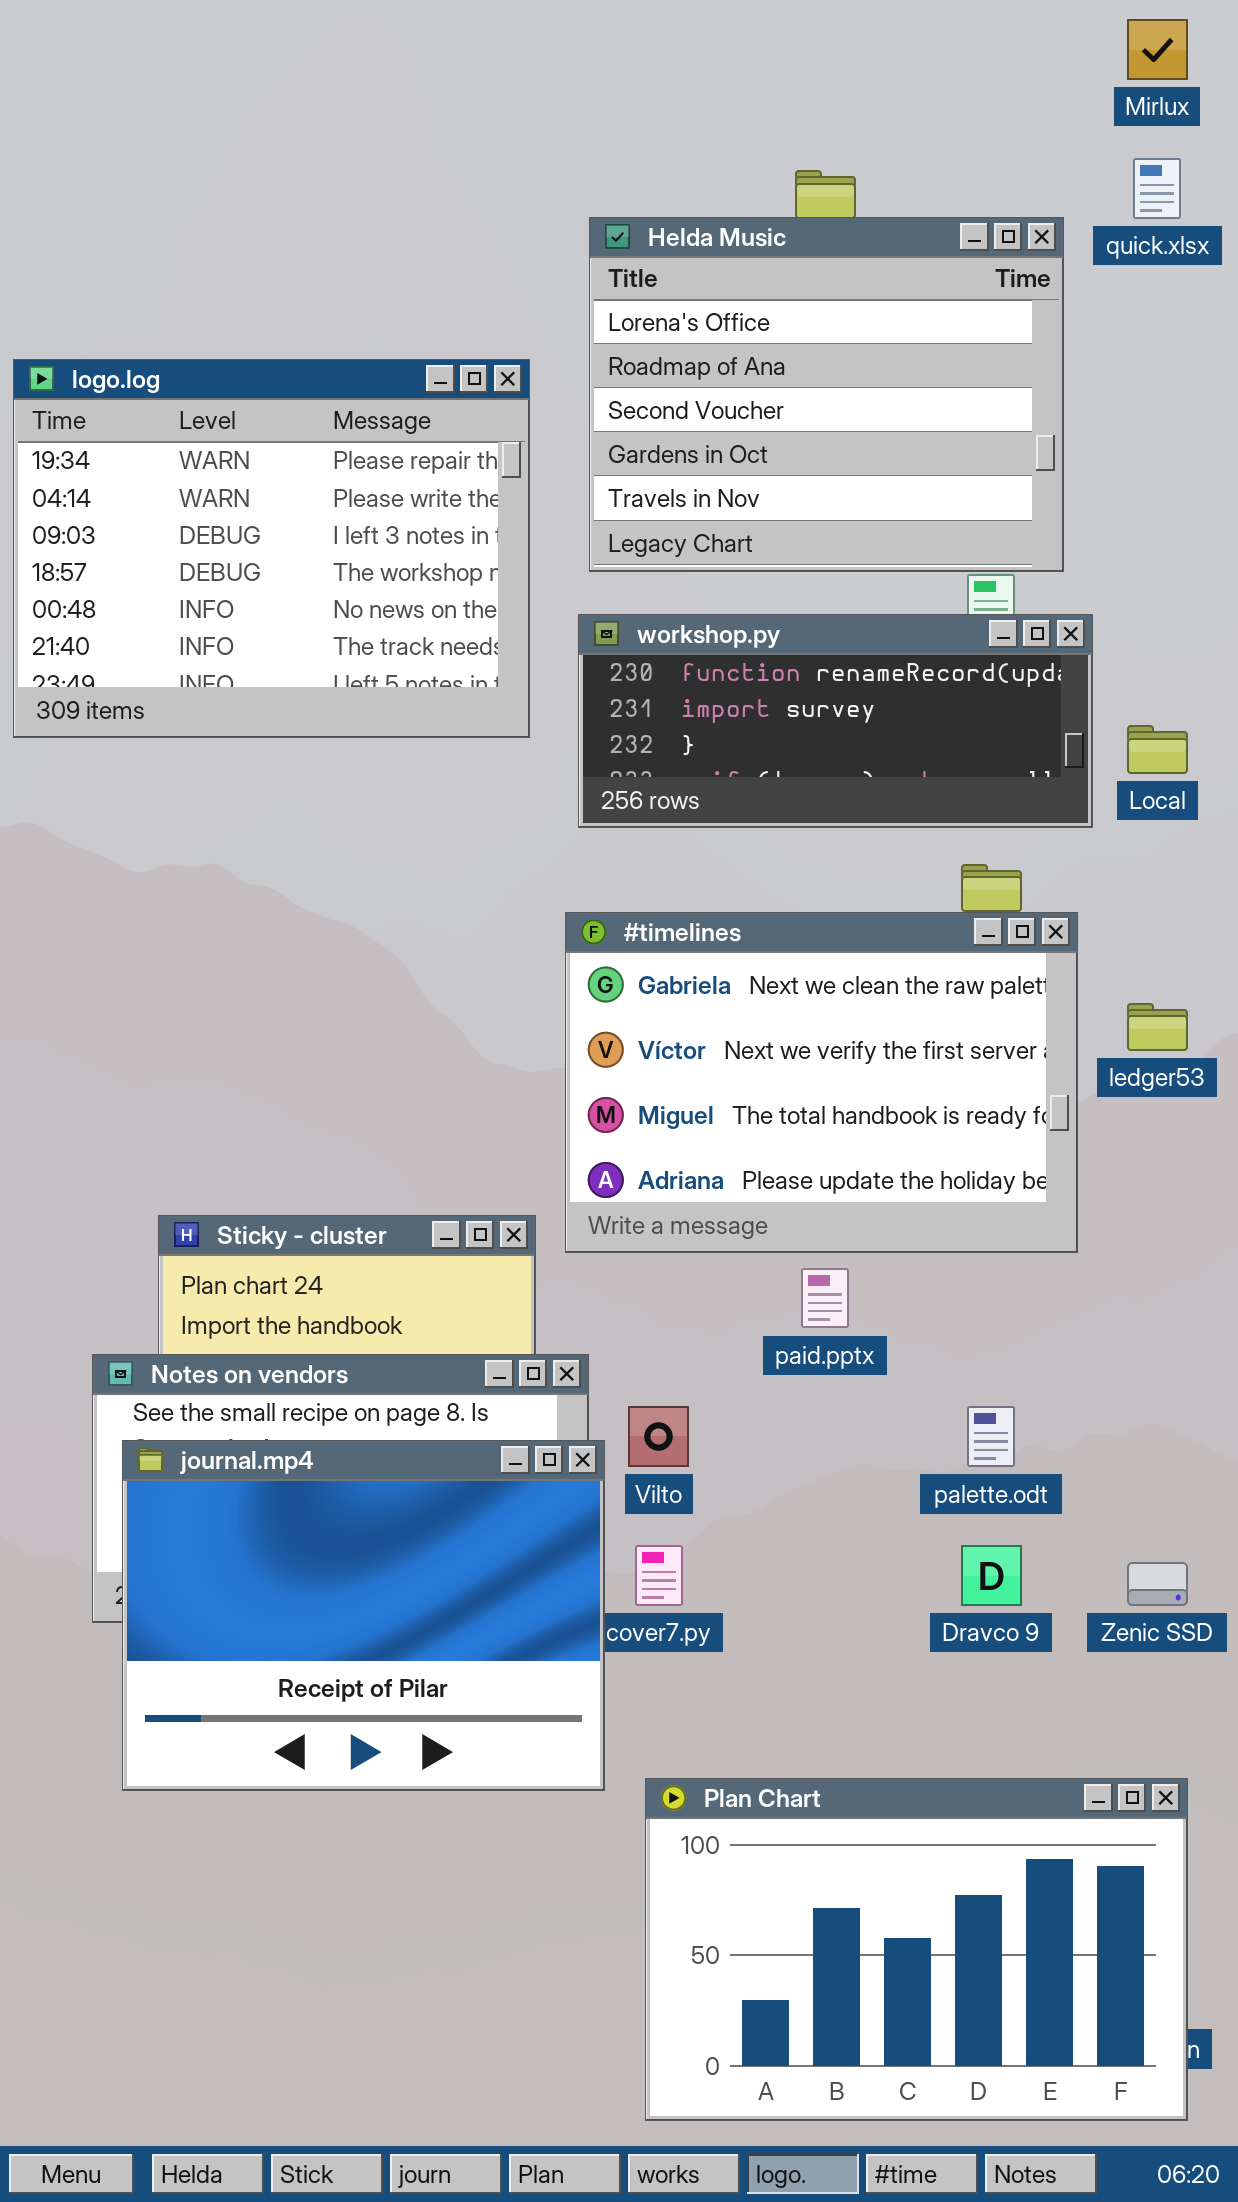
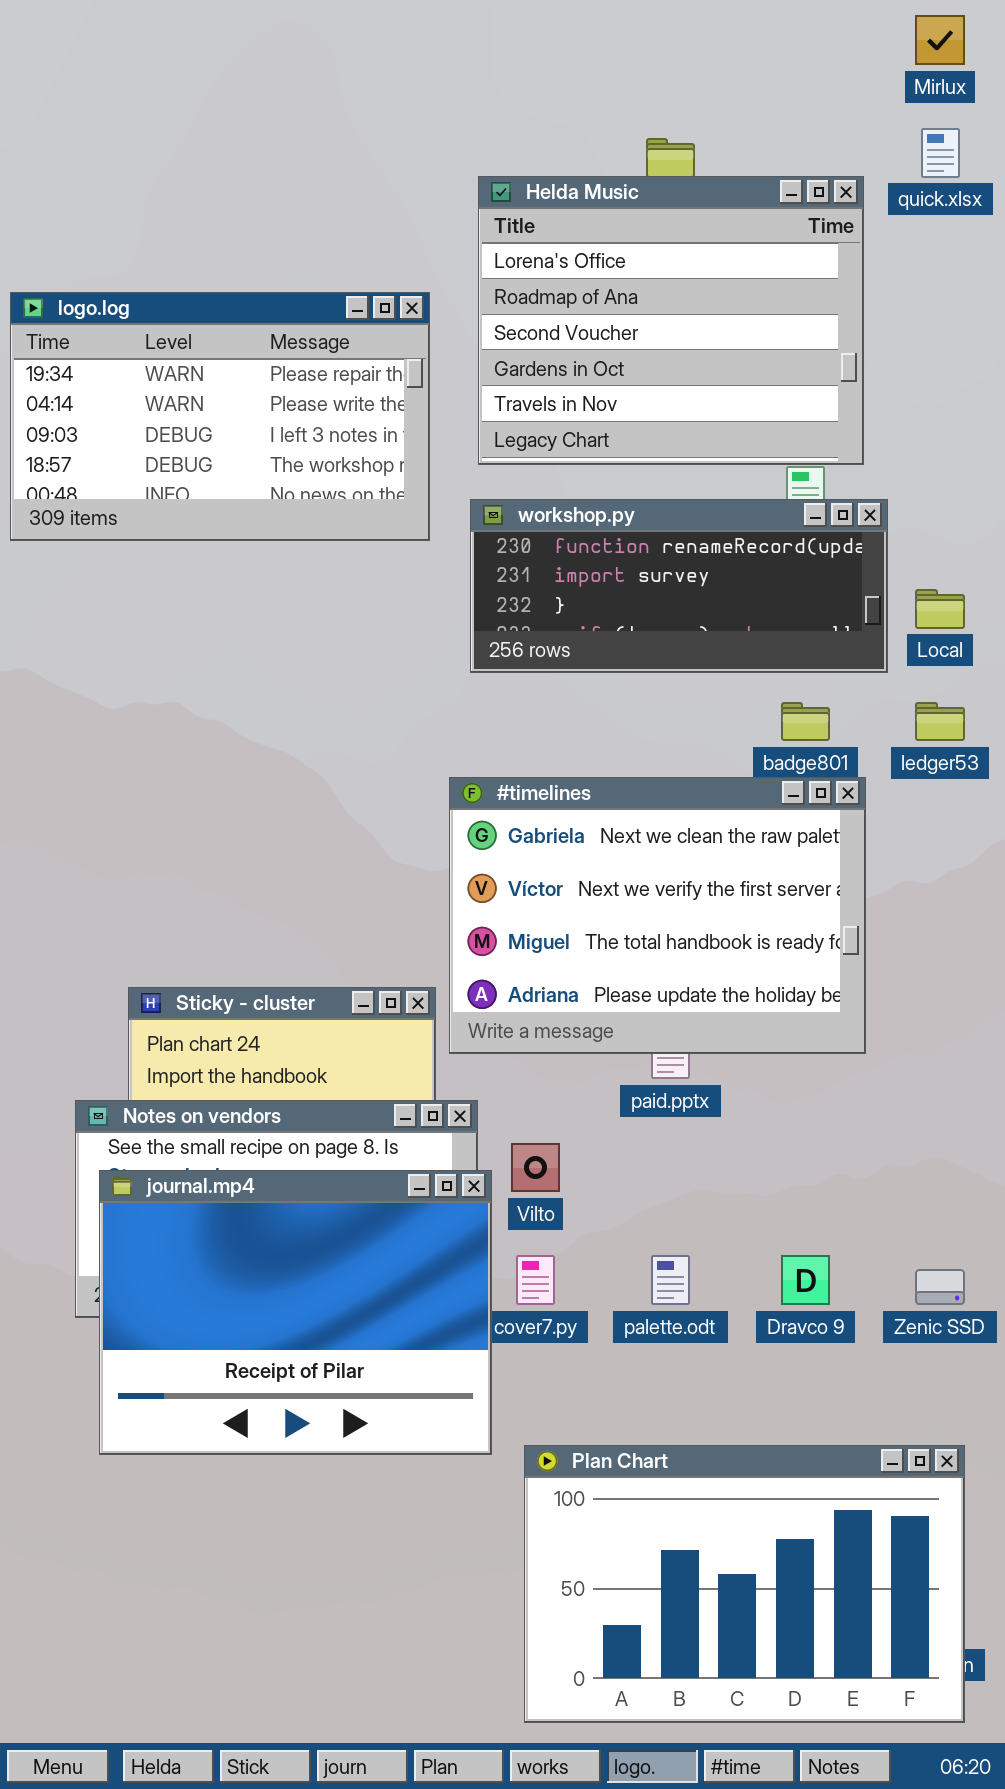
logo.log: [13,359,530,738] -> [10,292,430,541], resized
#timelines: [565,912,1078,1253] -> [449,777,866,1054], moved
ledger53: [1127,1003,1188,1051] -> [915,702,965,741], moved
palette.odt: [967,1406,1015,1467] -> [651,1255,690,1305], moved

